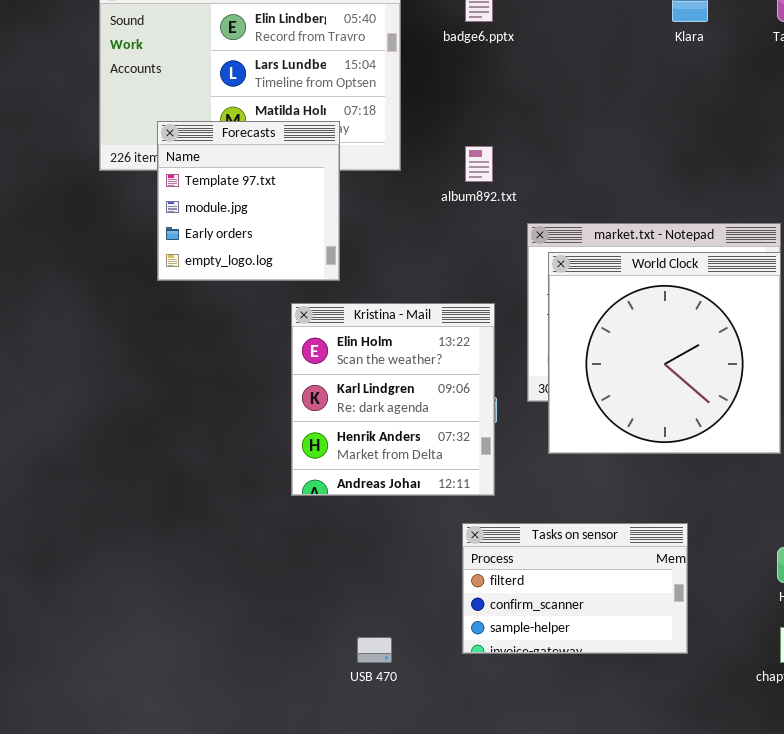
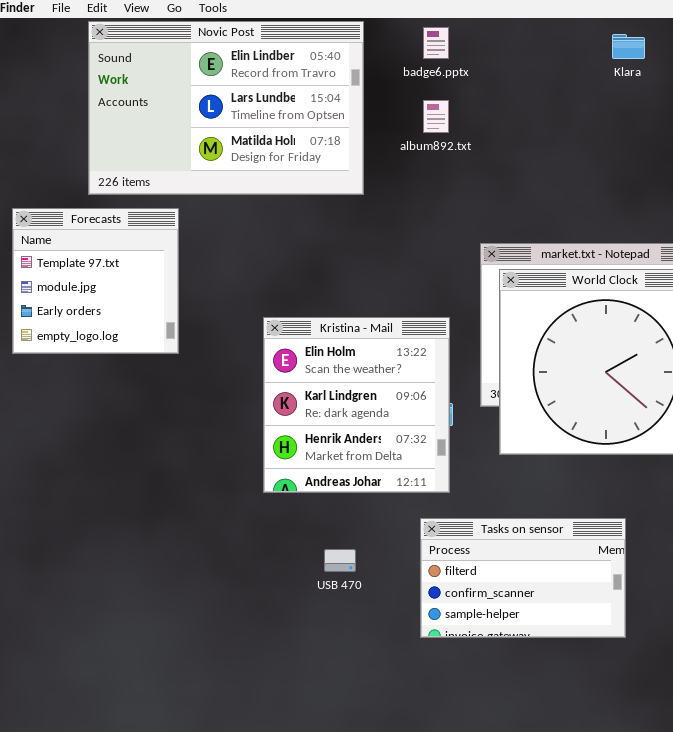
Forecasts: [157,121,340,281] -> [12,208,179,354], moved
album892.txt: [465,146,493,182] -> [423,100,449,133], moved
USB 470: [357,637,392,663] -> [324,549,356,572], moved

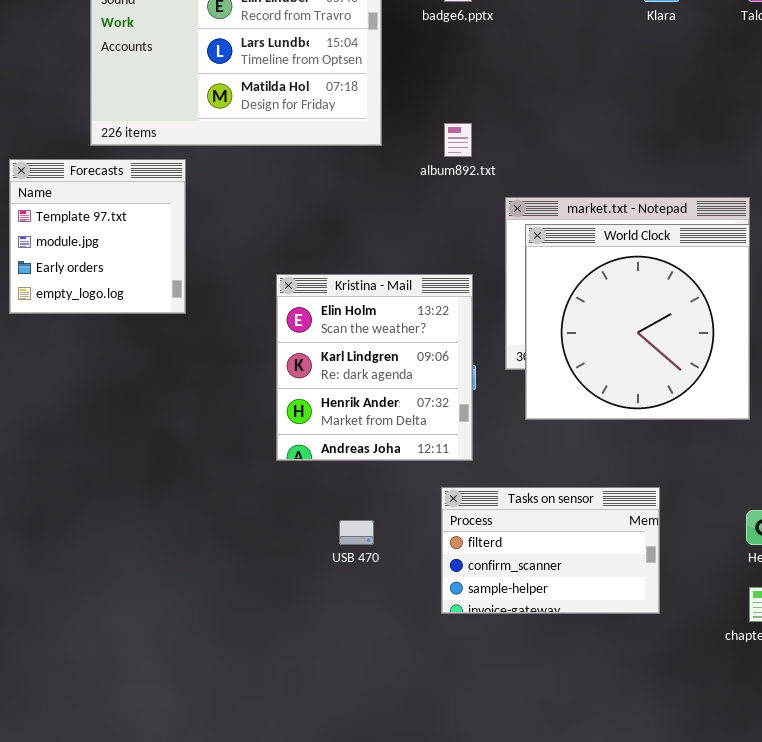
album892.txt: [423,100,449,133] -> [444,123,472,157], moved

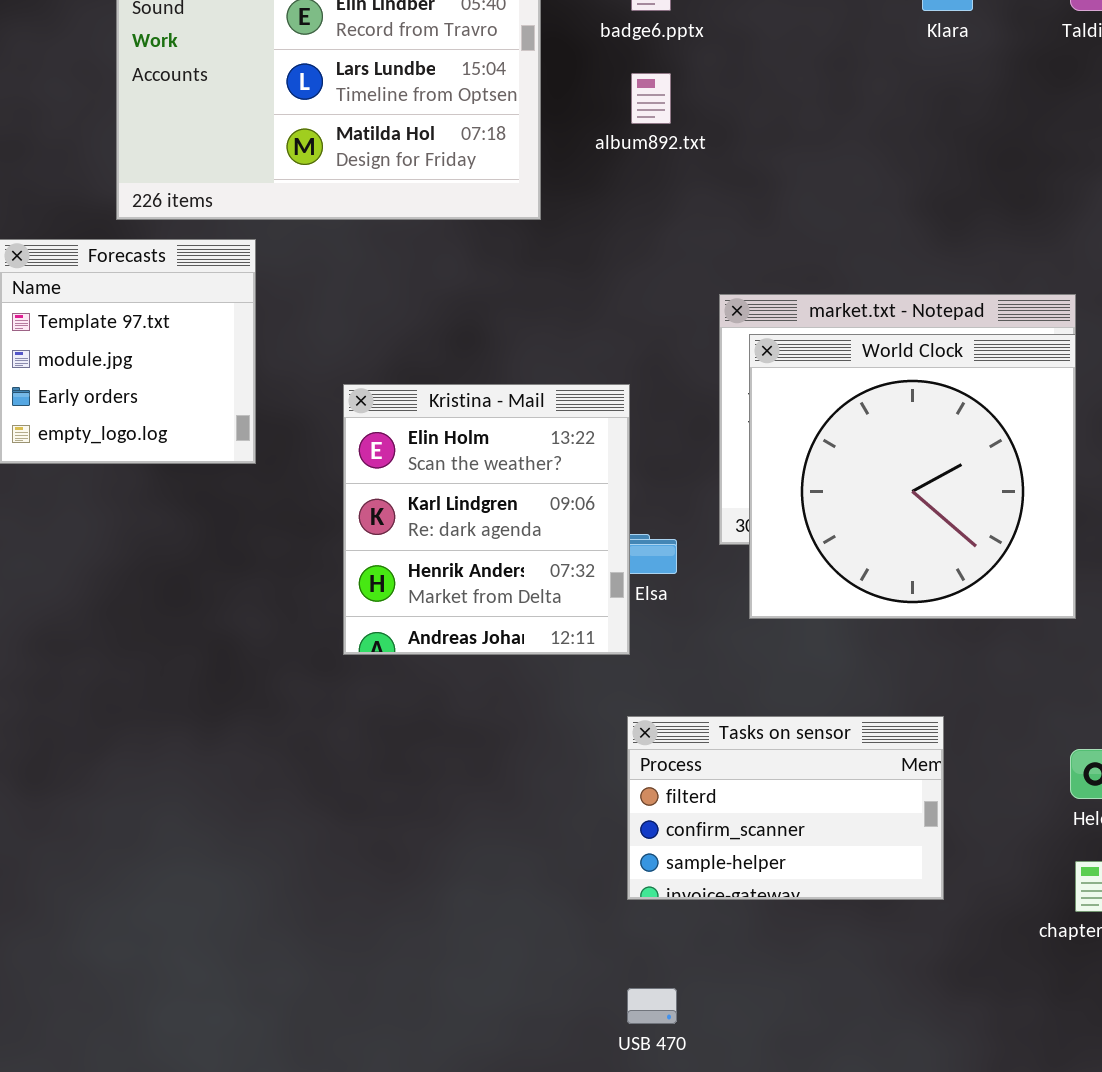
album892.txt: [444,123,472,157] -> [631,73,671,124], moved
Kristina - Mail: [276,274,473,461] -> [343,384,630,655], moved
USB 470: [339,520,374,545] -> [627,988,677,1024], moved

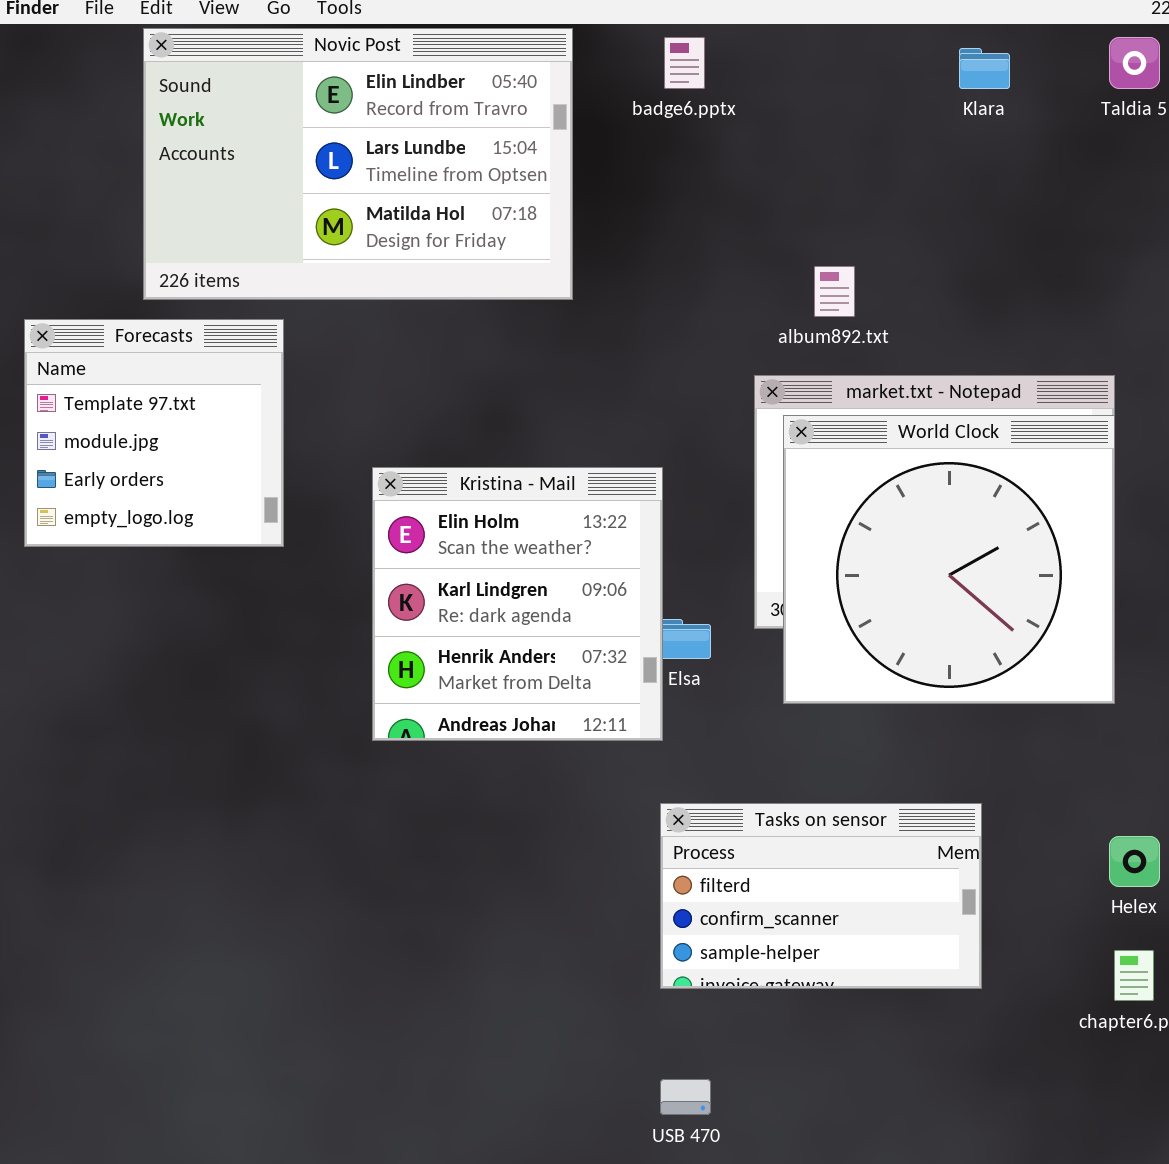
album892.txt: [631,73,671,124] -> [814,266,855,317], moved

